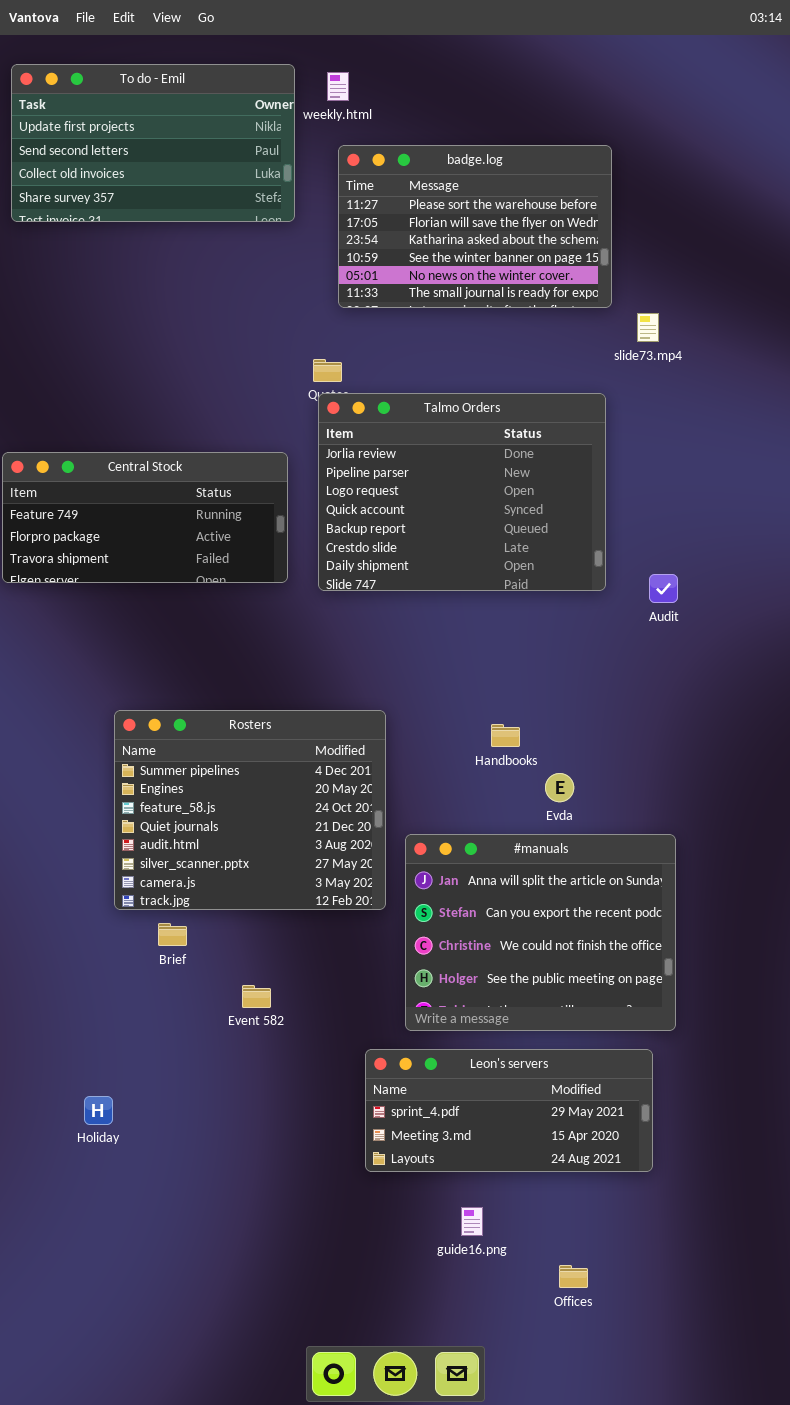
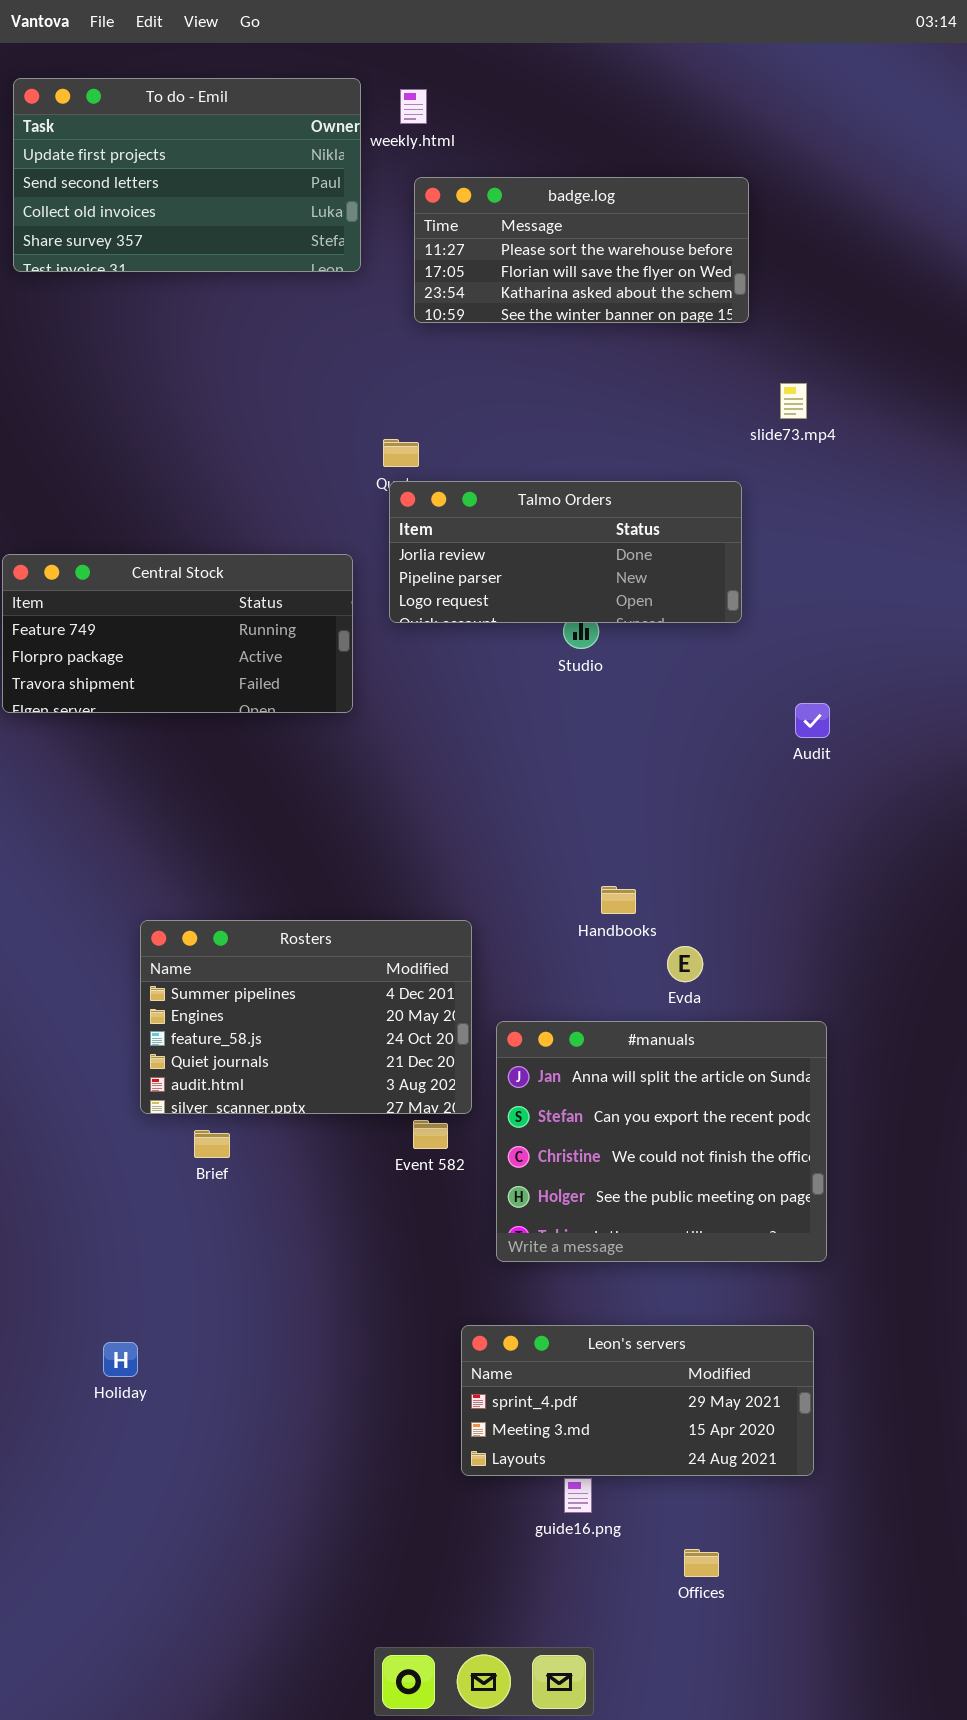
badge.log: [338,145,612,308] -> [414,177,749,323], resized
Talmo Orders: [318,393,606,591] -> [389,481,742,623], resized
Rosters: [114,710,386,910] -> [140,920,472,1114], resized
Event 582: [242,985,271,1008] -> [413,1120,448,1149], moved
Leon's servers: [365,1049,653,1172] -> [461,1325,814,1476], moved

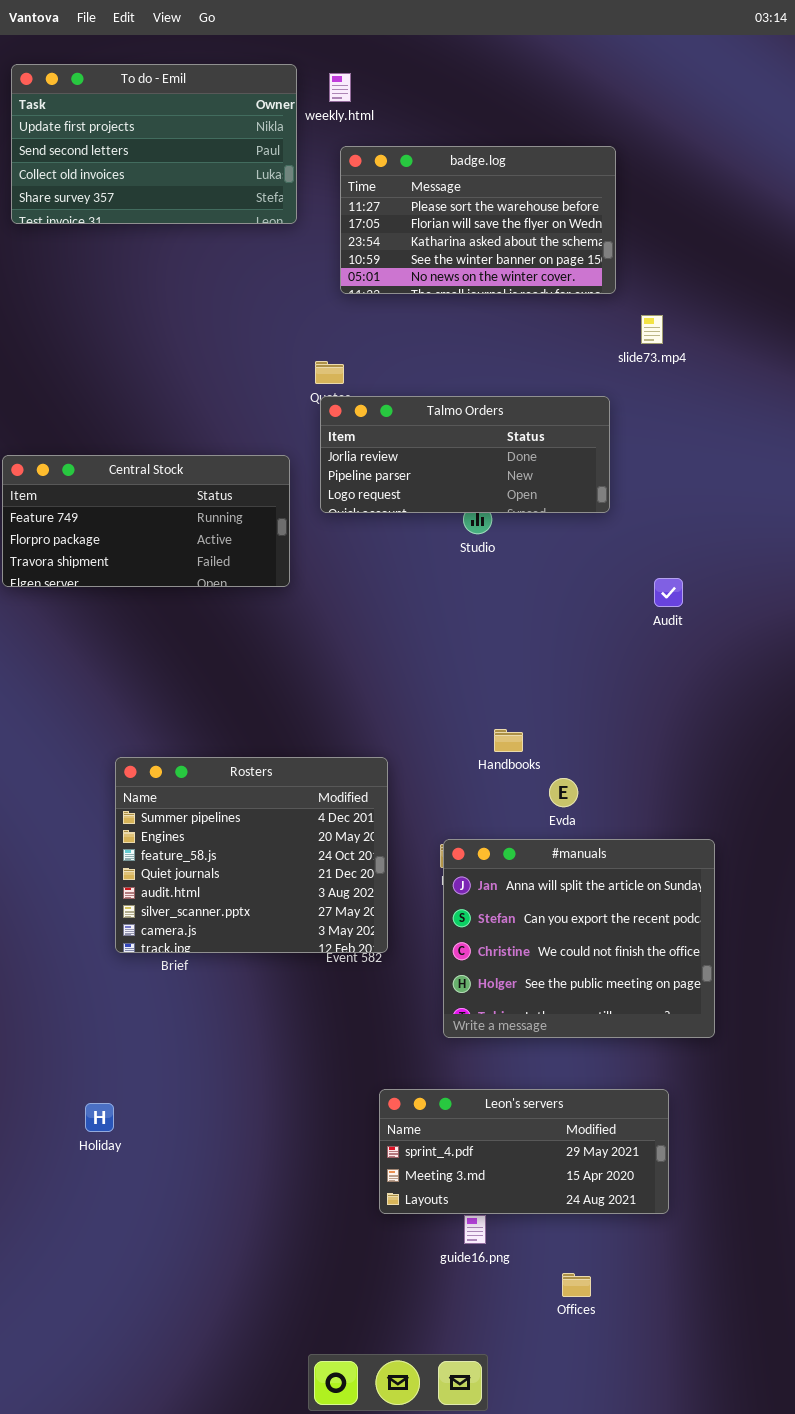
badge.log: [414,177,749,323] -> [340,146,616,294], resized
Rosters: [140,920,472,1114] -> [115,757,388,953], resized
#manuals: [496,1021,827,1262] -> [443,839,715,1038], moved

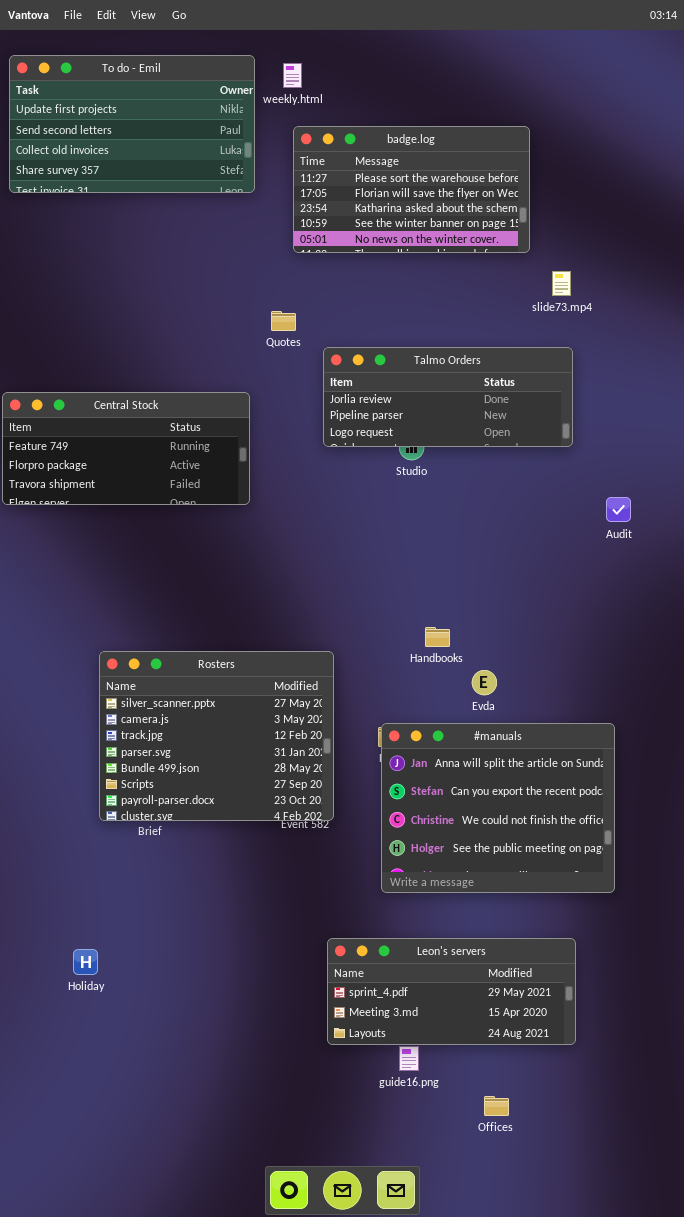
Talmo Orders: [320,396,610,513] -> [323,347,573,447], moved
Audit: [654,578,683,607] -> [606,497,631,522], moved
Rosters: [115,757,388,953] -> [99,651,334,821], scrolled down 5 rows

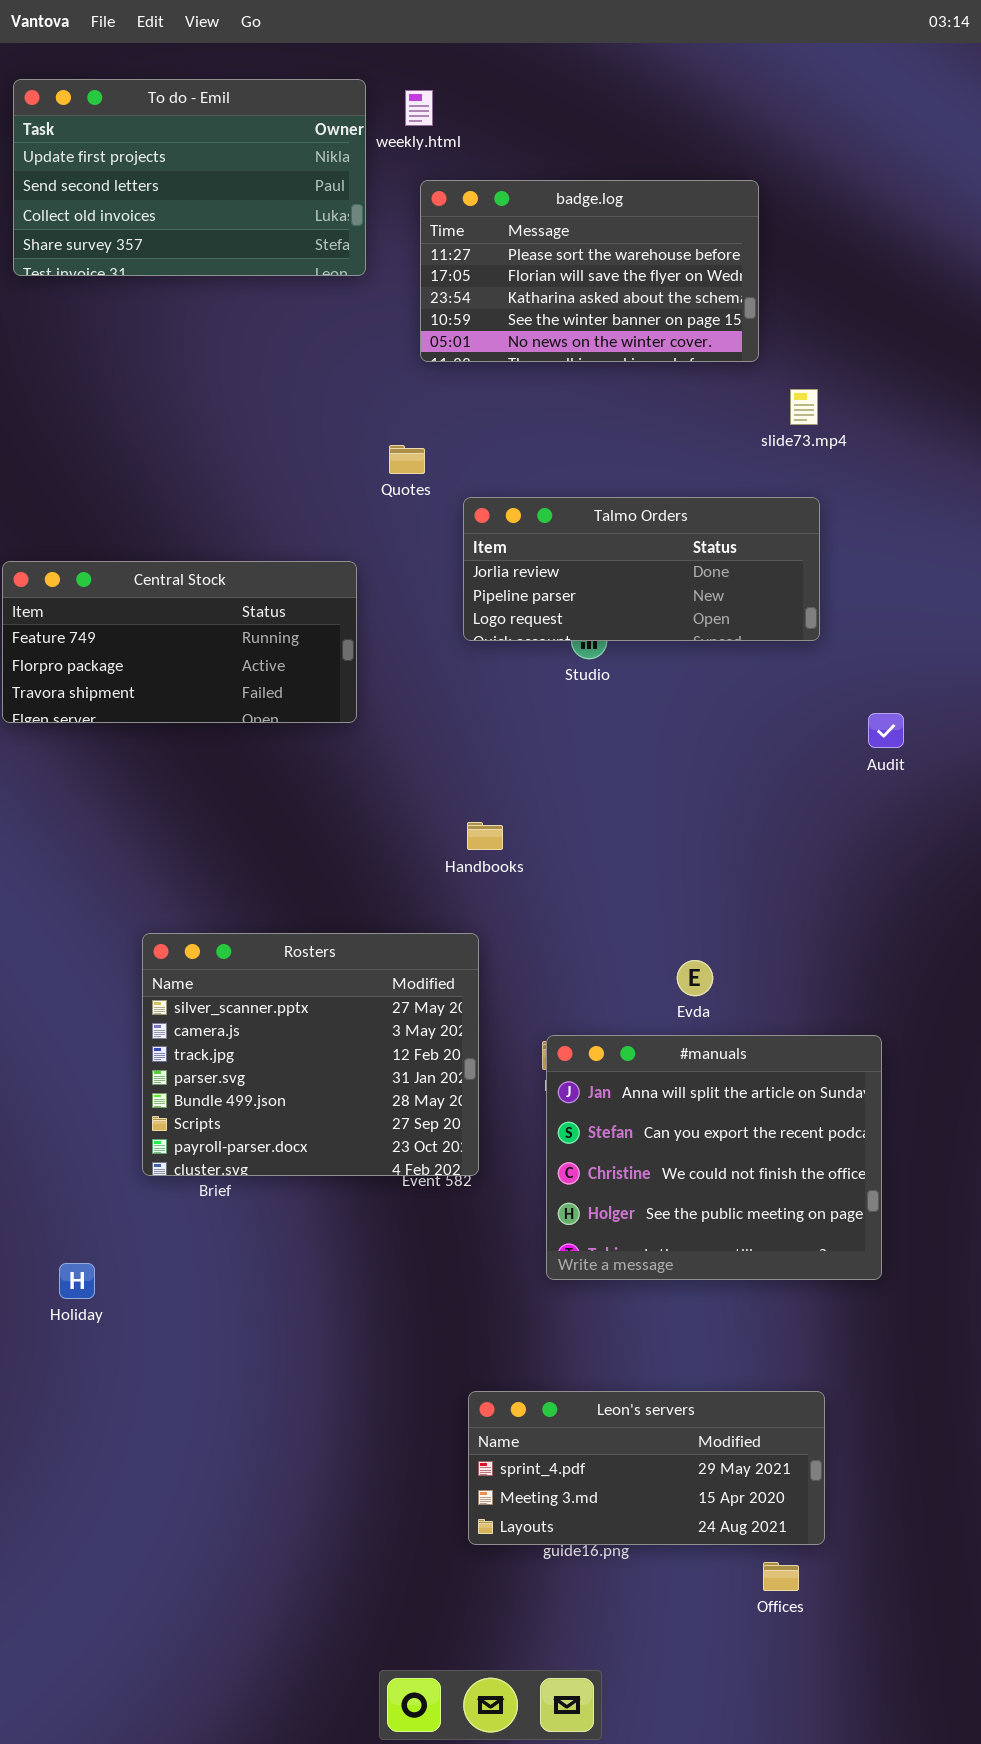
Handbooks: [425,627,450,647] -> [467,822,503,850], moved
Leon's servers: [327,938,576,1045] -> [468,1391,825,1545], moved
Holiday: [73,949,98,975] -> [59,1263,95,1299], moved
Offices: [484,1096,509,1116] -> [763,1562,799,1591], moved

